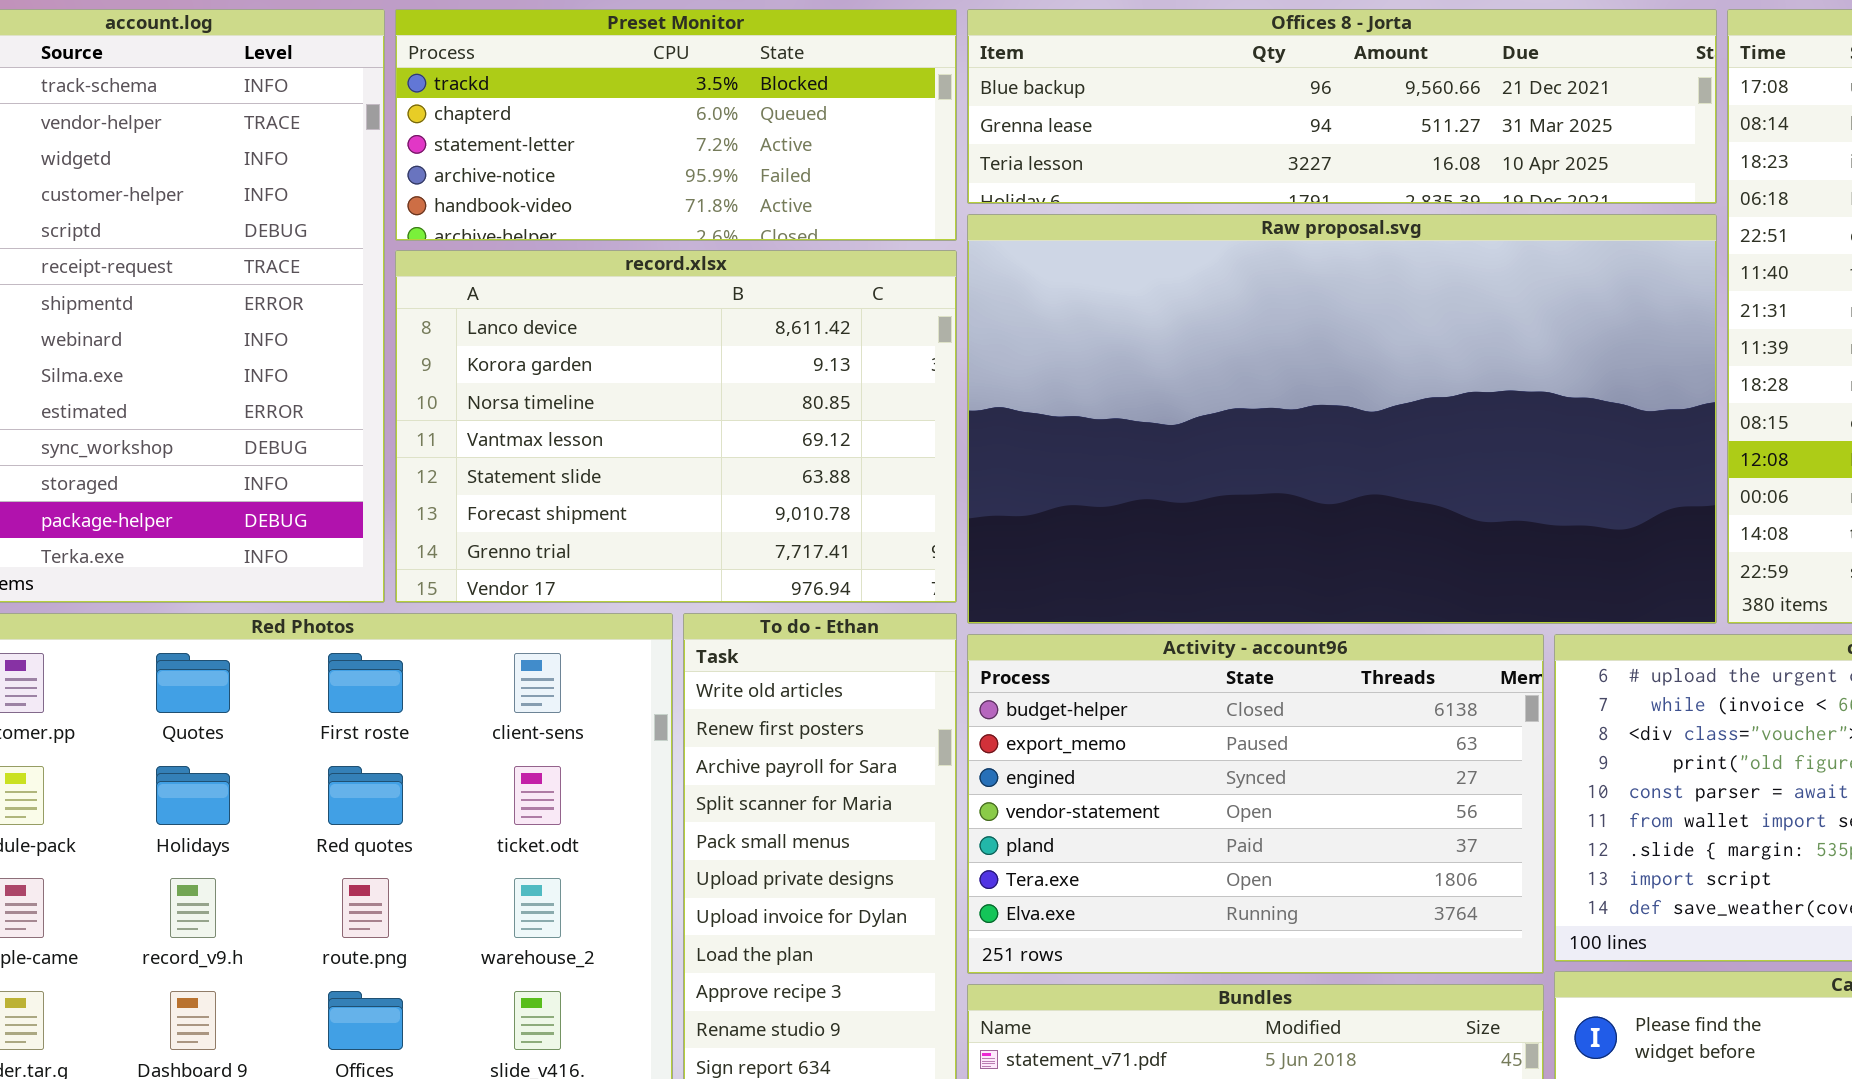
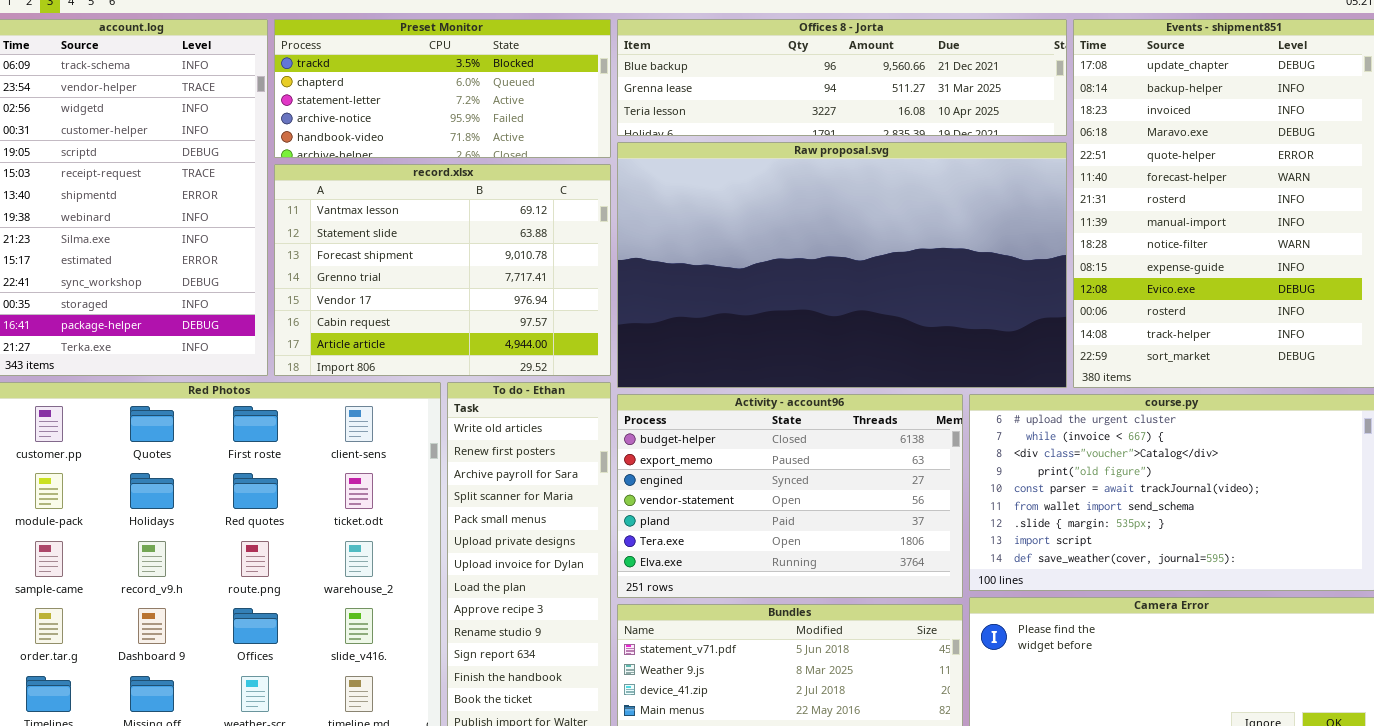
record.xlsx: [395,250,957,603] -> [274,164,611,376], scrolled down 3 rows

